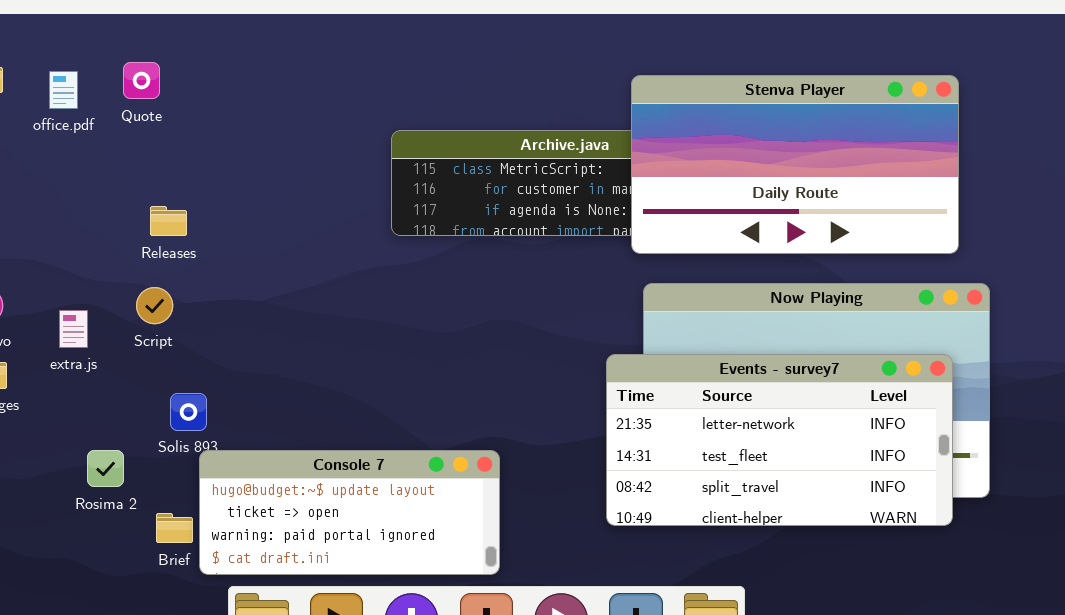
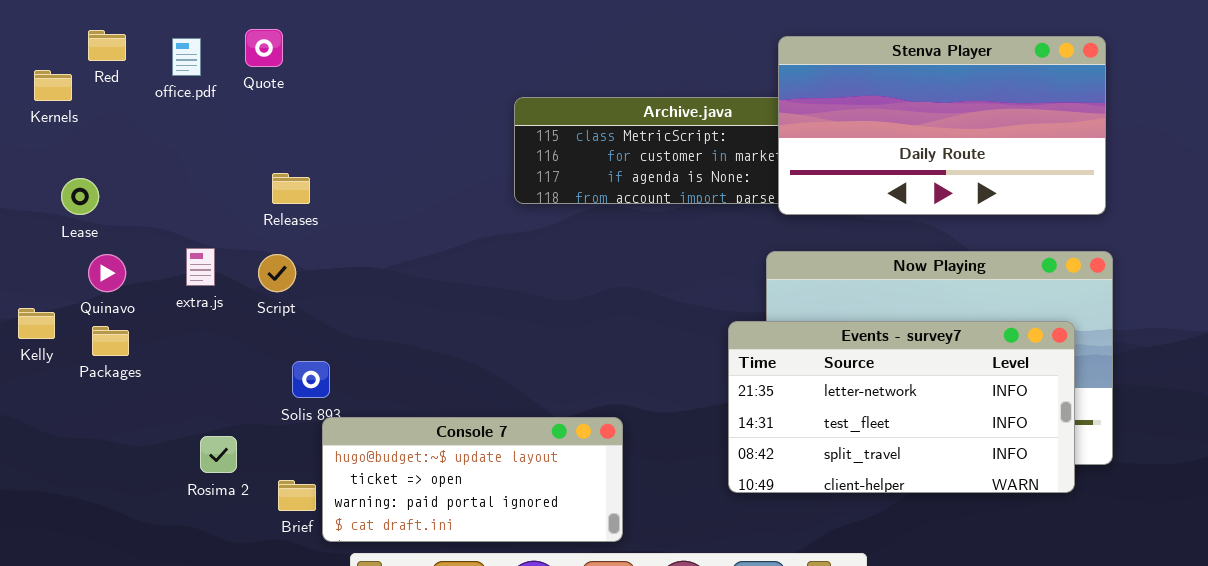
Stenva Player: [631,75,959,254] -> [778,36,1106,215], moved
extra.js: [59,310,88,348] -> [186,248,215,286], moved
Rosima 2: [87,450,124,487] -> [200,436,237,473], moved

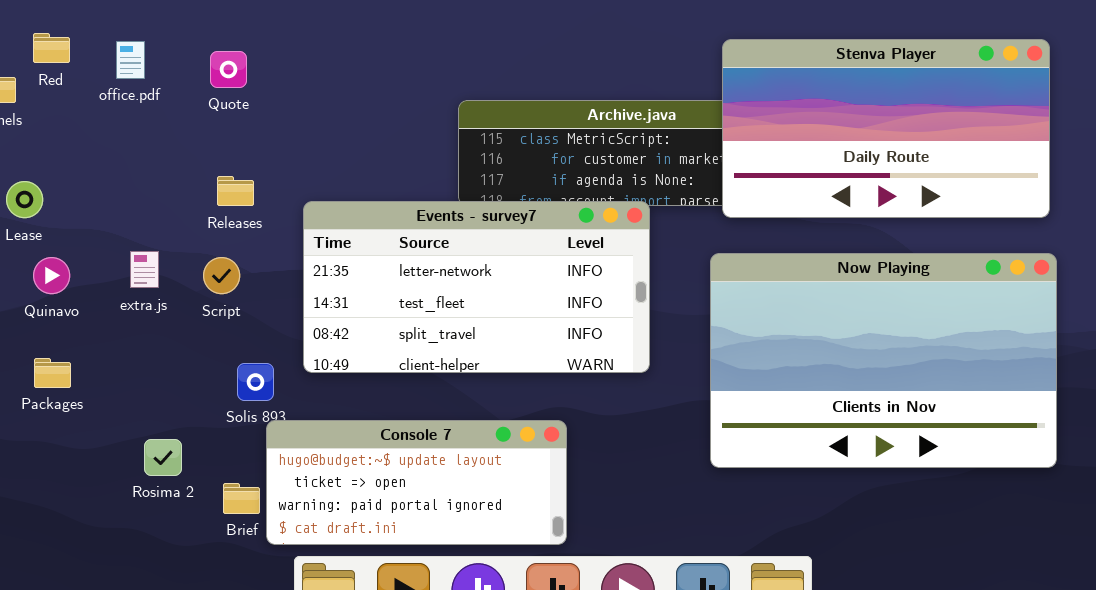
Quote: [245,29,283,67] -> [210,51,247,88], moved
Events - survey7: [728,321,1075,493] -> [303,201,650,373], moved
Packages: [92,326,129,356] -> [34,358,71,388], moved

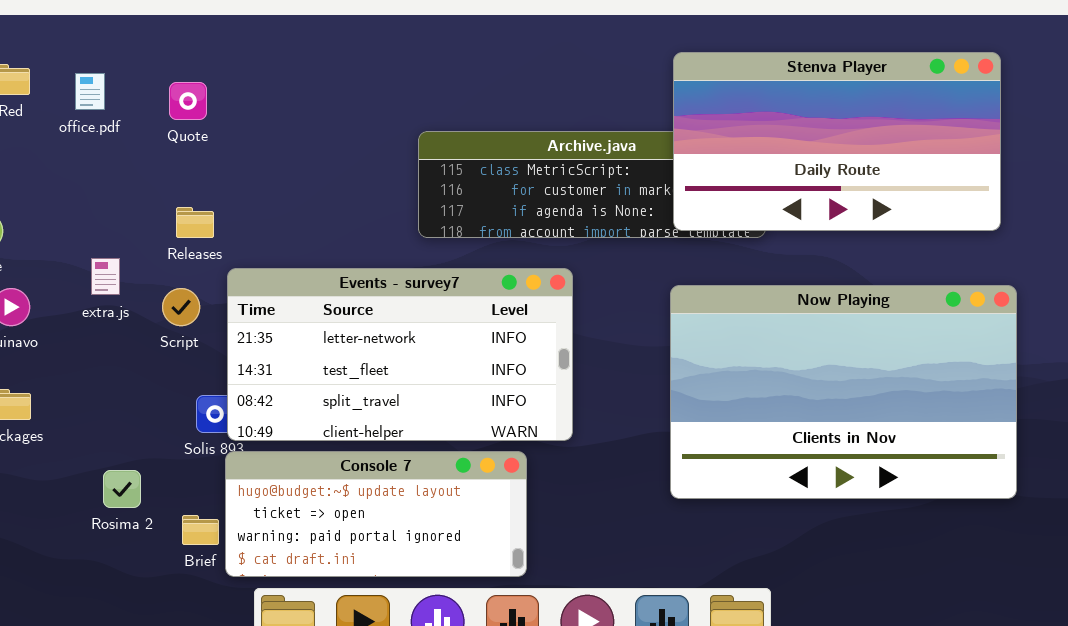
Stenva Player: [722,39,1050,218] -> [673,52,1001,231], moved
Events - survey7: [303,201,650,373] -> [227,268,573,441], moved
extra.js: [130,251,159,288] -> [91,258,120,295], moved

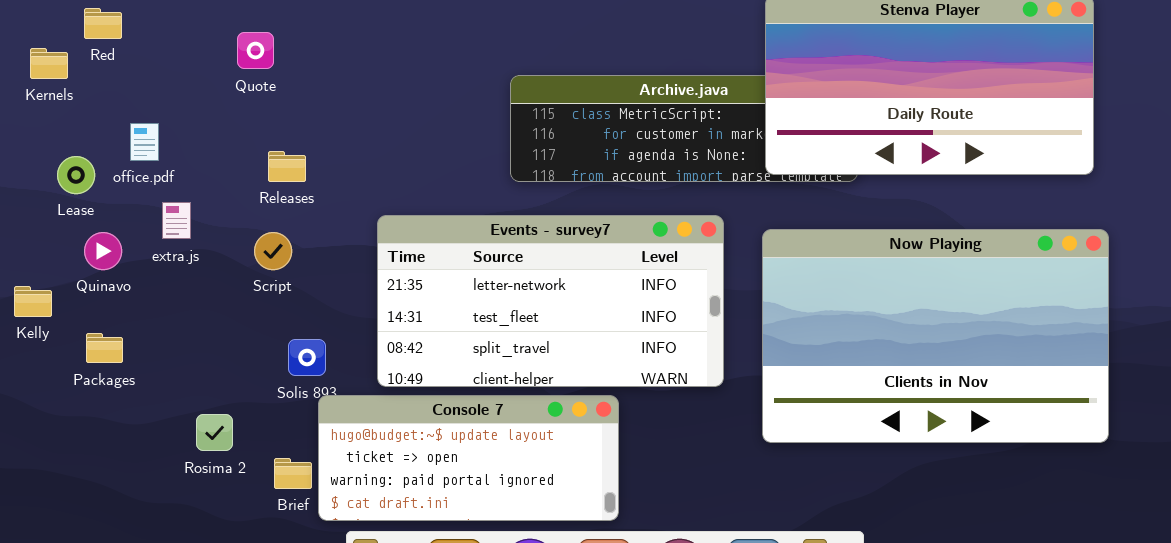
office.pdf: [75,73,105,110] -> [130,123,159,161], moved
Quote: [169,82,207,120] -> [237,32,274,69], moved
extra.js: [91,258,120,295] -> [162,202,191,239], moved
Events - survey7: [227,268,573,441] -> [377,215,724,387], moved

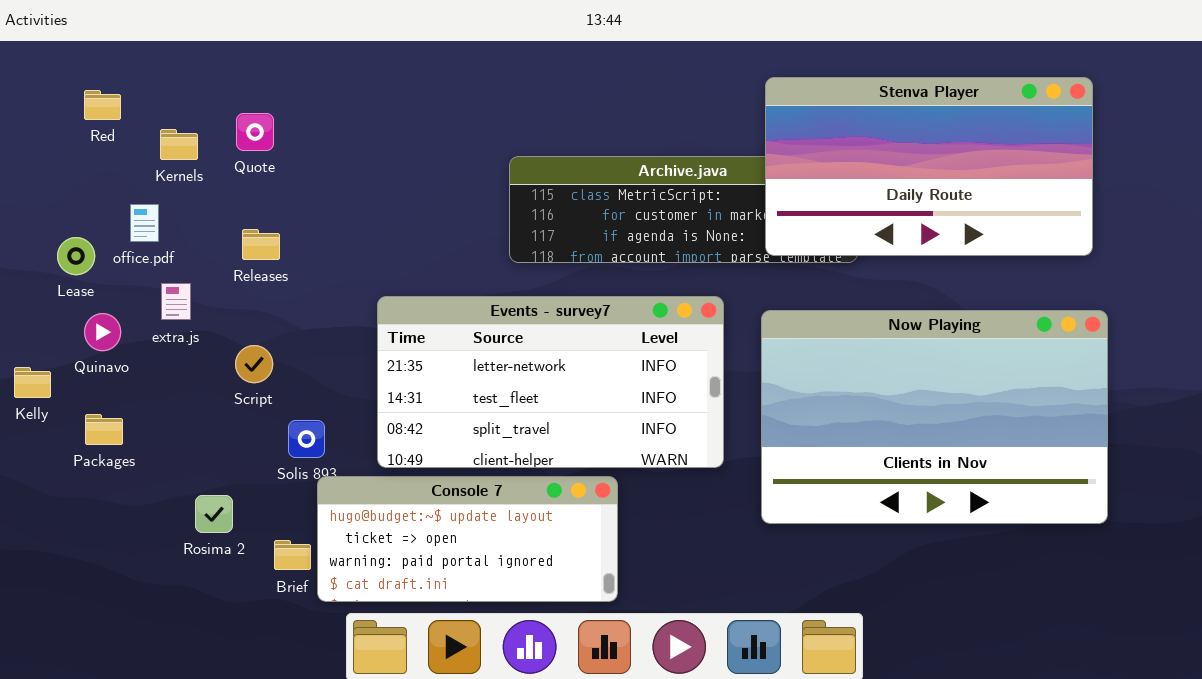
Kernels: [30,48,68,79] -> [160,129,198,160], moved
Releases: [268,151,306,182] -> [242,229,280,260], moved
Script: [254,232,292,270] -> [235,345,273,383], moved

